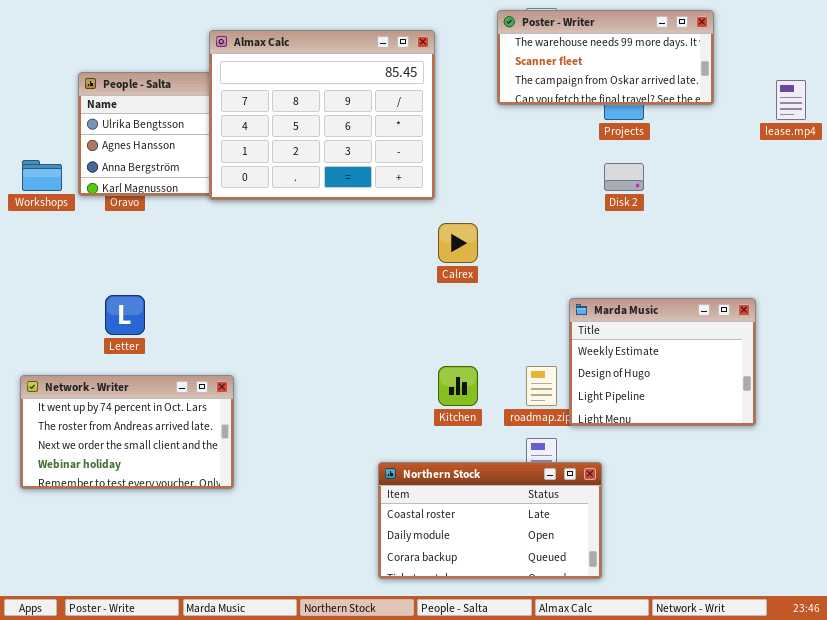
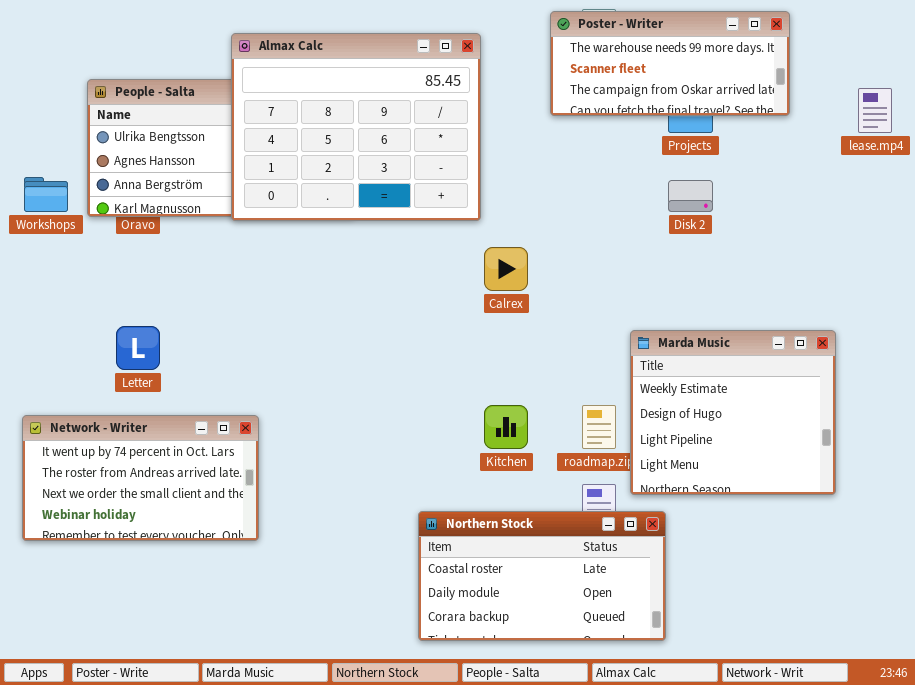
Marda Music: [569,298,756,426] -> [630,330,836,495], resized

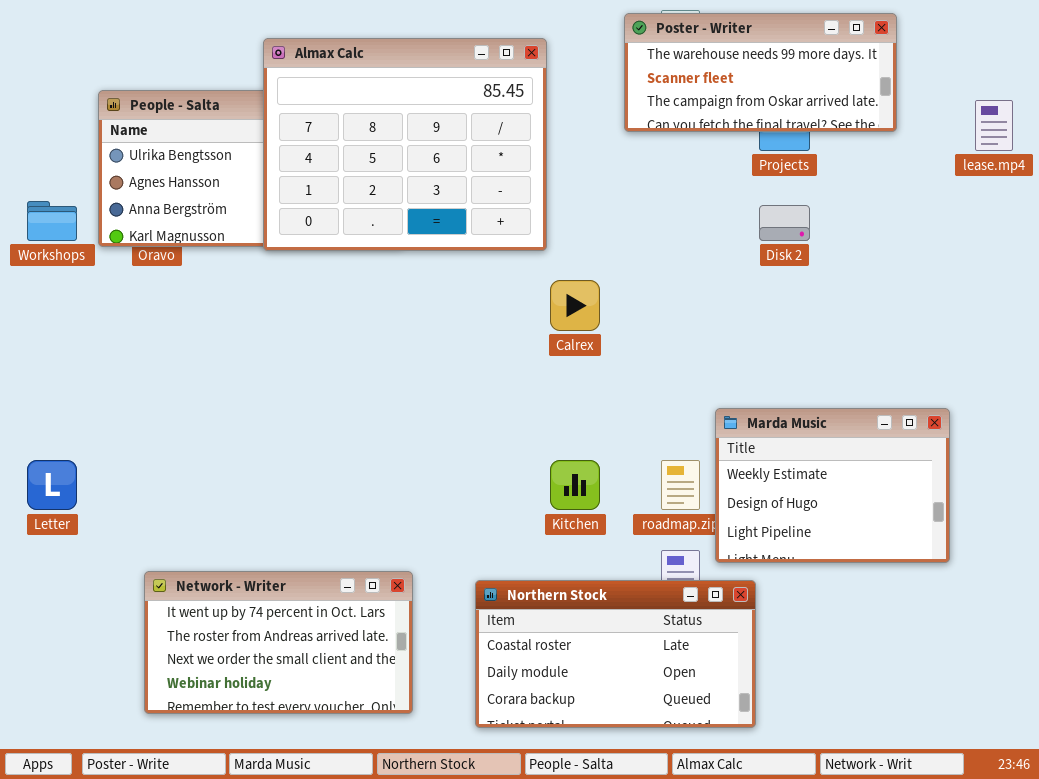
Letter: [116,326,160,370] -> [27,460,77,510], moved
Marda Music: [630,330,836,495] -> [715,408,950,563], resized
Network - Writer: [22,415,259,541] -> [144,571,413,714], moved

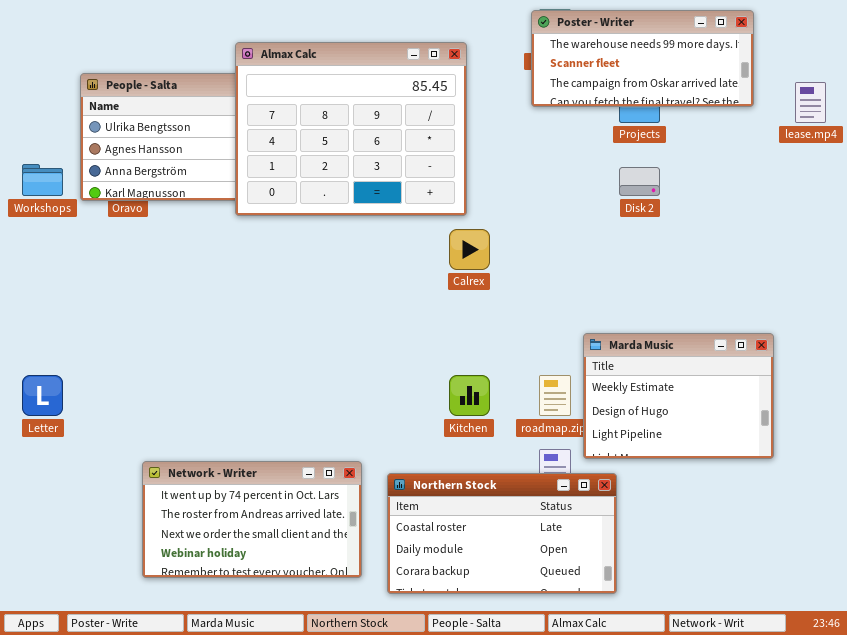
Poster - Writer: [624,13,897,132] -> [531,10,754,107], moved
Almax Calc: [263,38,547,251] -> [235,42,467,216], moved
Network - Writer: [144,571,413,714] -> [142,461,362,578], moved

